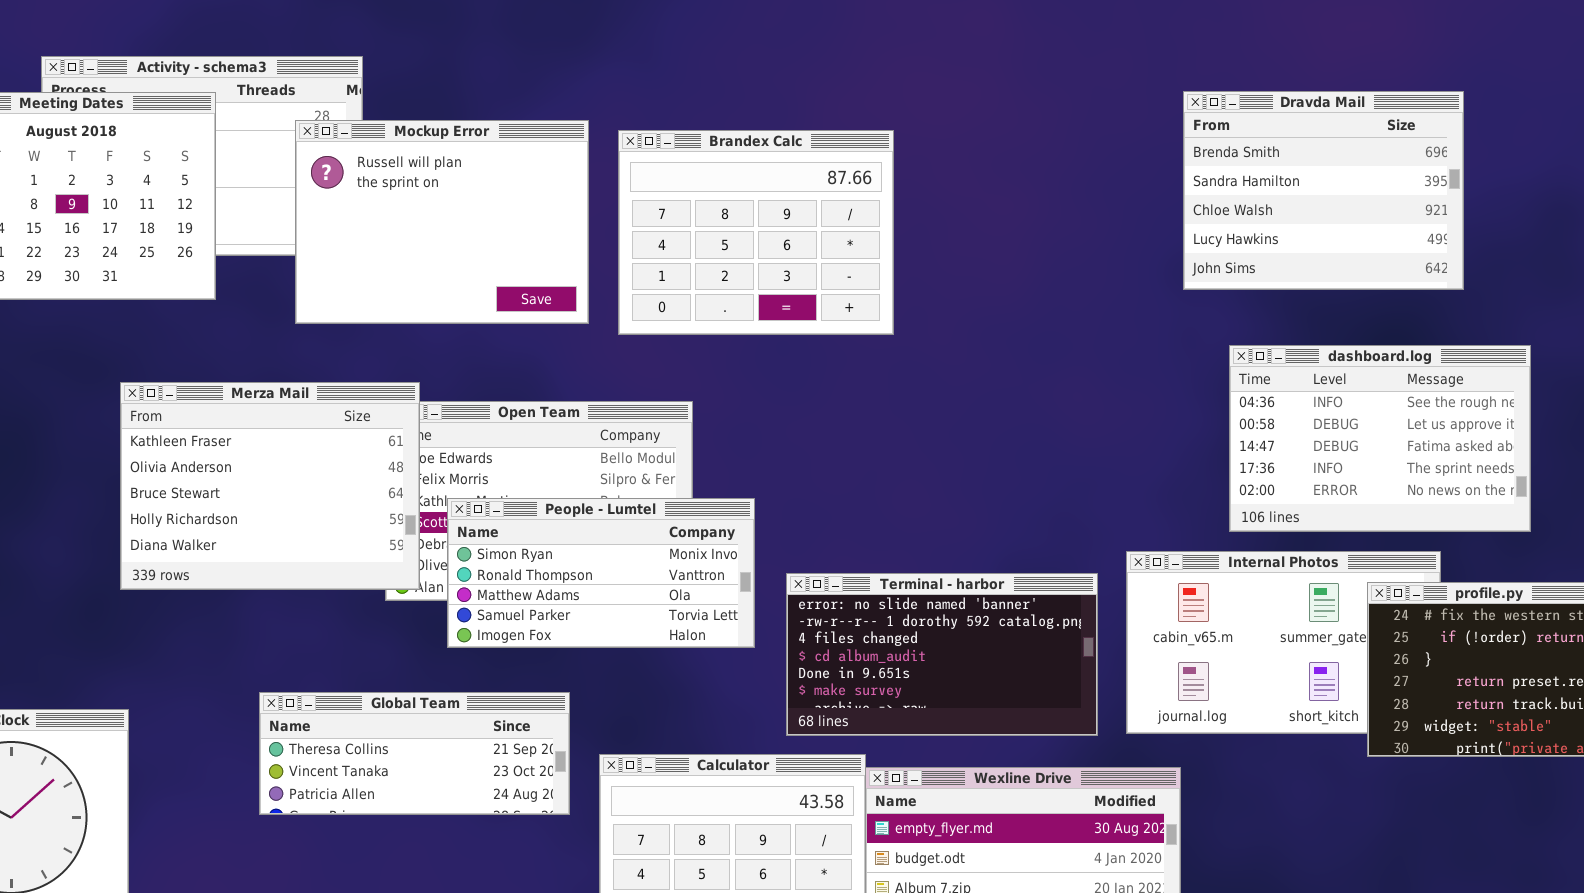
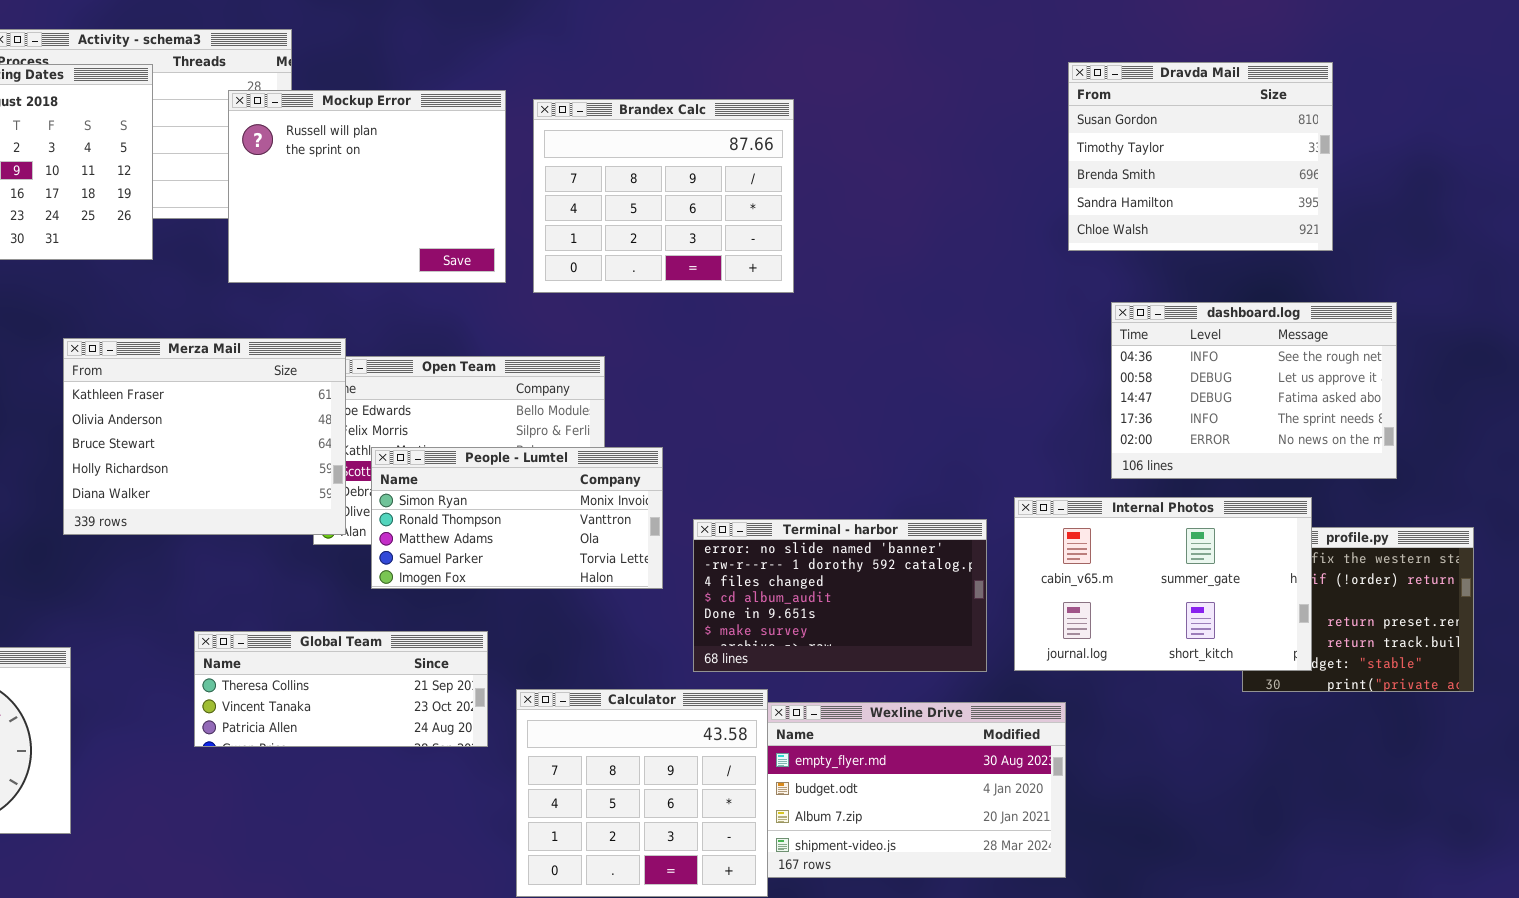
Dravda Mail: [1183,91,1464,290] -> [1068,62,1333,251], scrolled up 2 rows
Internal Photos: [1126,551,1441,734] -> [1014,497,1312,671], raised

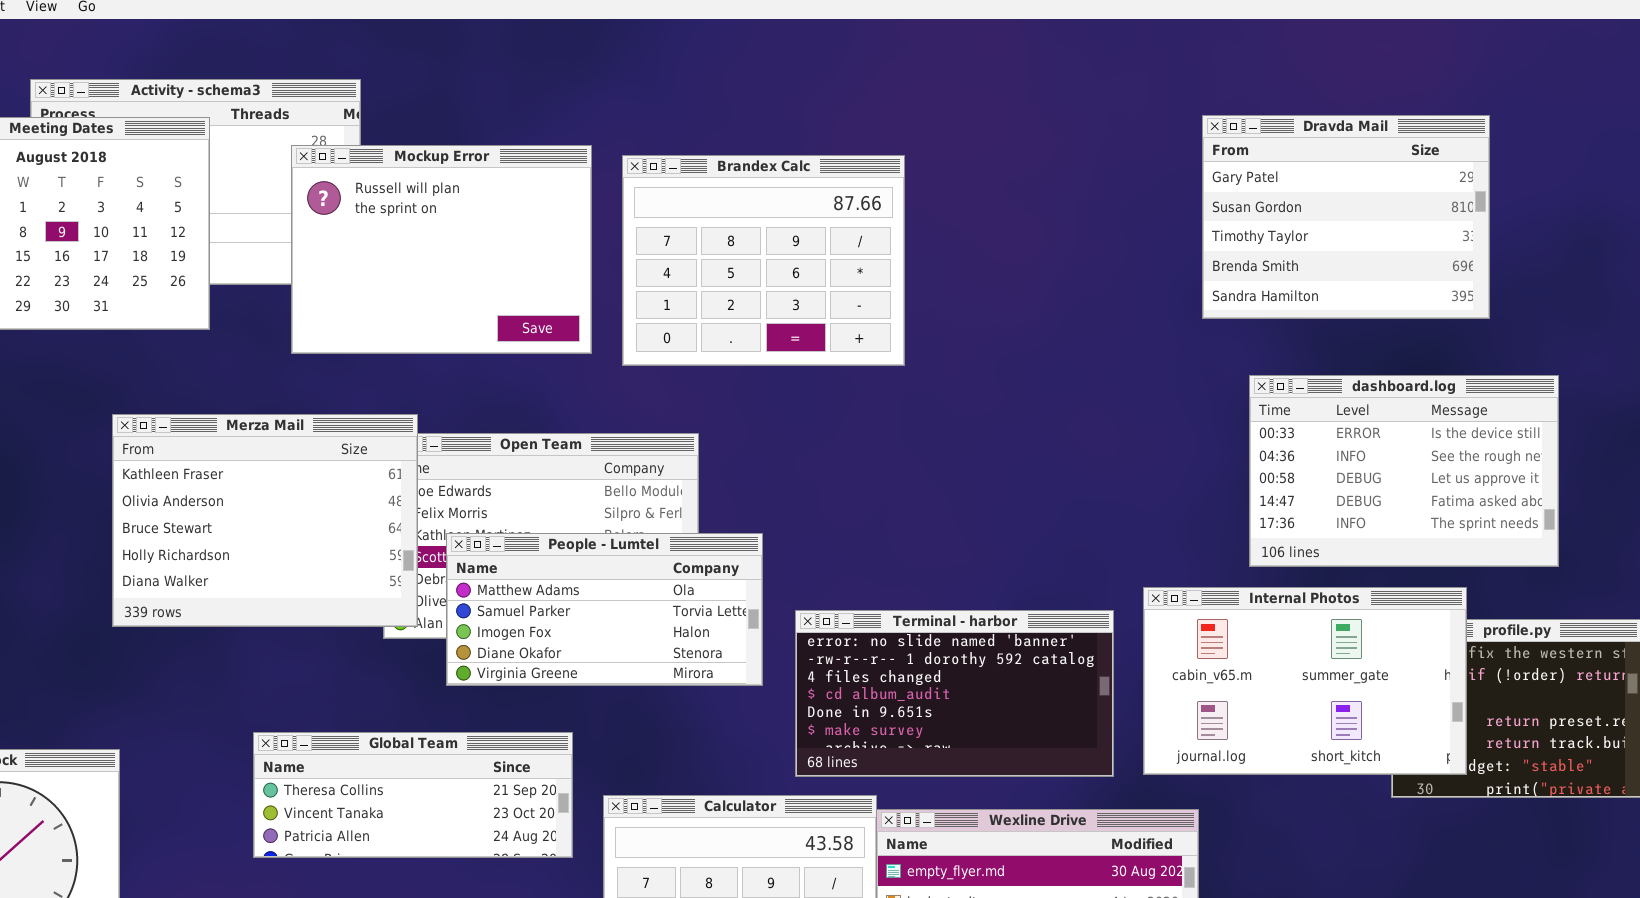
Dravda Mail: [1068,62,1333,251] -> [1202,115,1490,319], scrolled up 1 row
dashboard.log: [1111,302,1397,479] -> [1249,375,1559,567], scrolled up 1 row
People - Lumtel: [371,447,663,589] -> [446,533,763,686], scrolled down 2 rows

